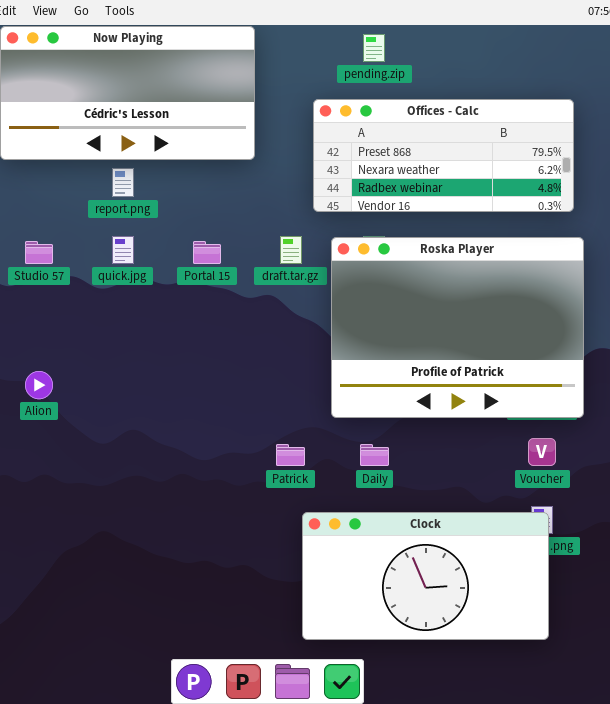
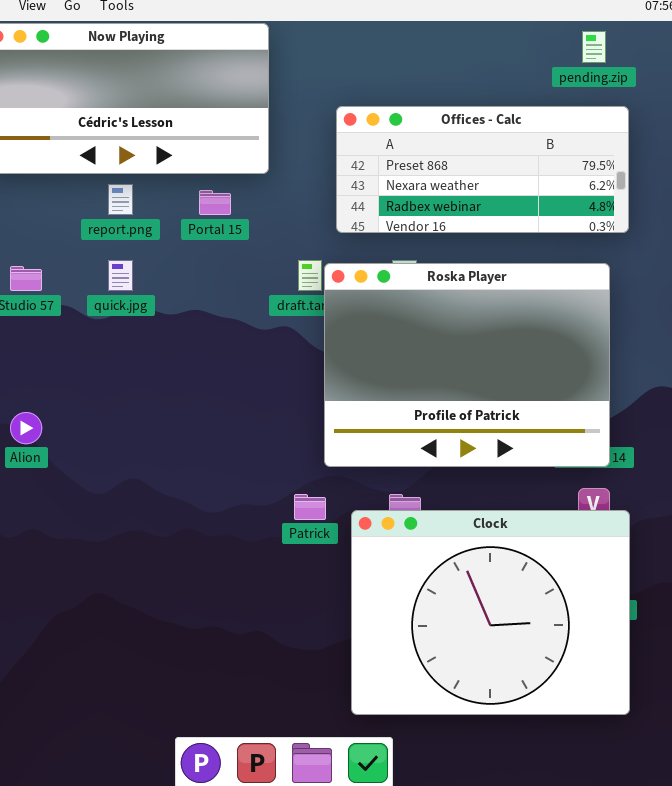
pending.zip: [363,34,385,62] -> [582,31,606,63], moved
Roska Player: [331,237,584,418] -> [324,263,610,467], moved
Portal 15: [193,241,221,264] -> [199,190,231,215], moved
Clock: [302,512,549,640] -> [351,510,630,715], moved, resized

